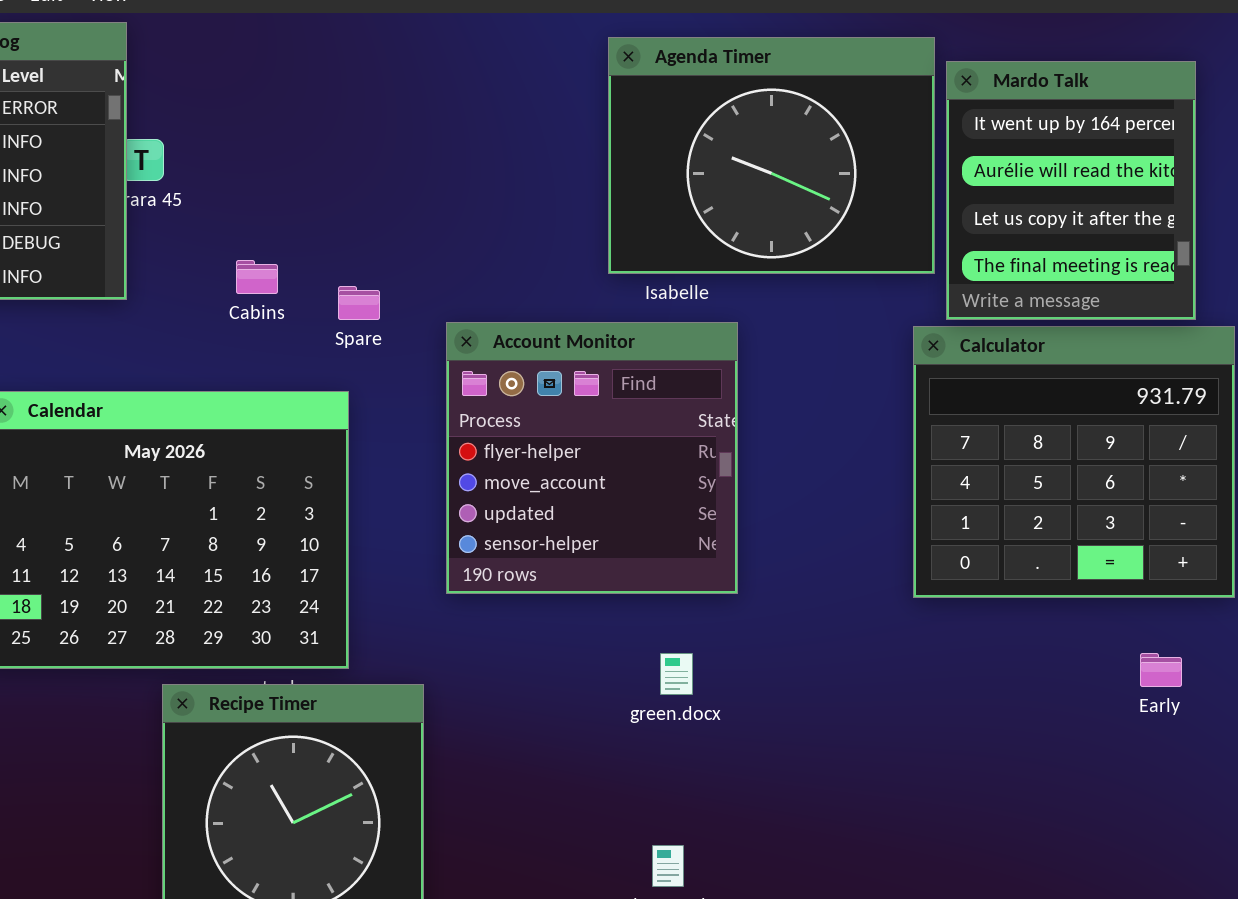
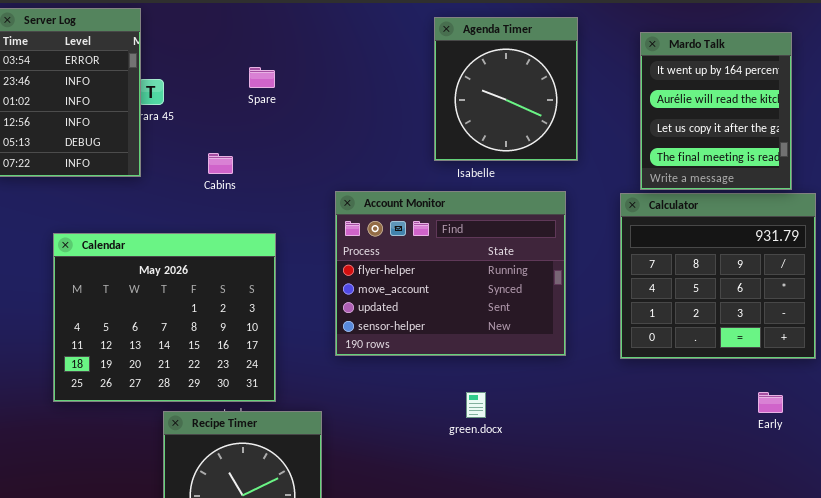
Agenda Timer: [608,37,935,274] -> [434,17,578,161], resized
Spare: [338,286,380,320] -> [249,67,275,88], moved
Account Monitor: [446,322,738,594] -> [335,191,566,356], resized

